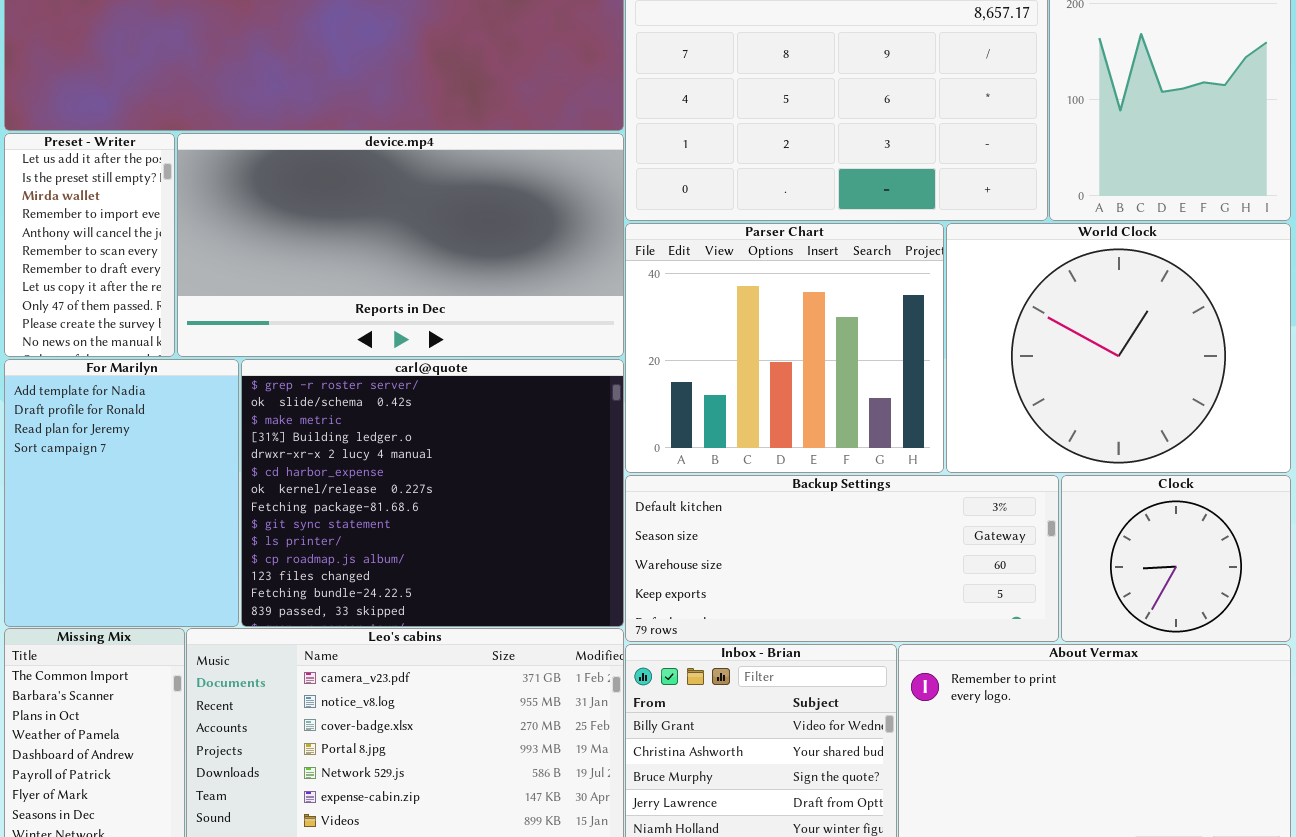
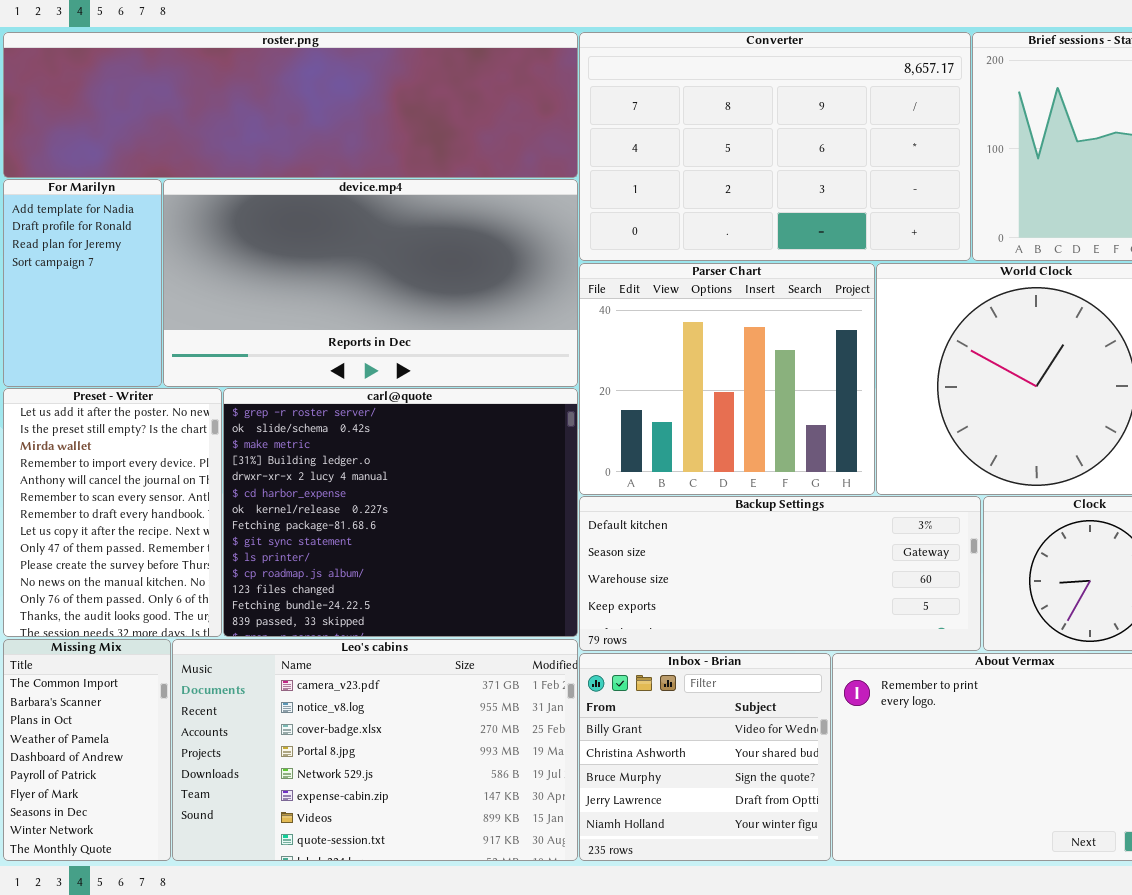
Preset - Writer: [4,133,175,357] -> [3,388,222,637], moved, resized
For Marilyn: [4,359,239,627] -> [3,179,162,387], moved, resized

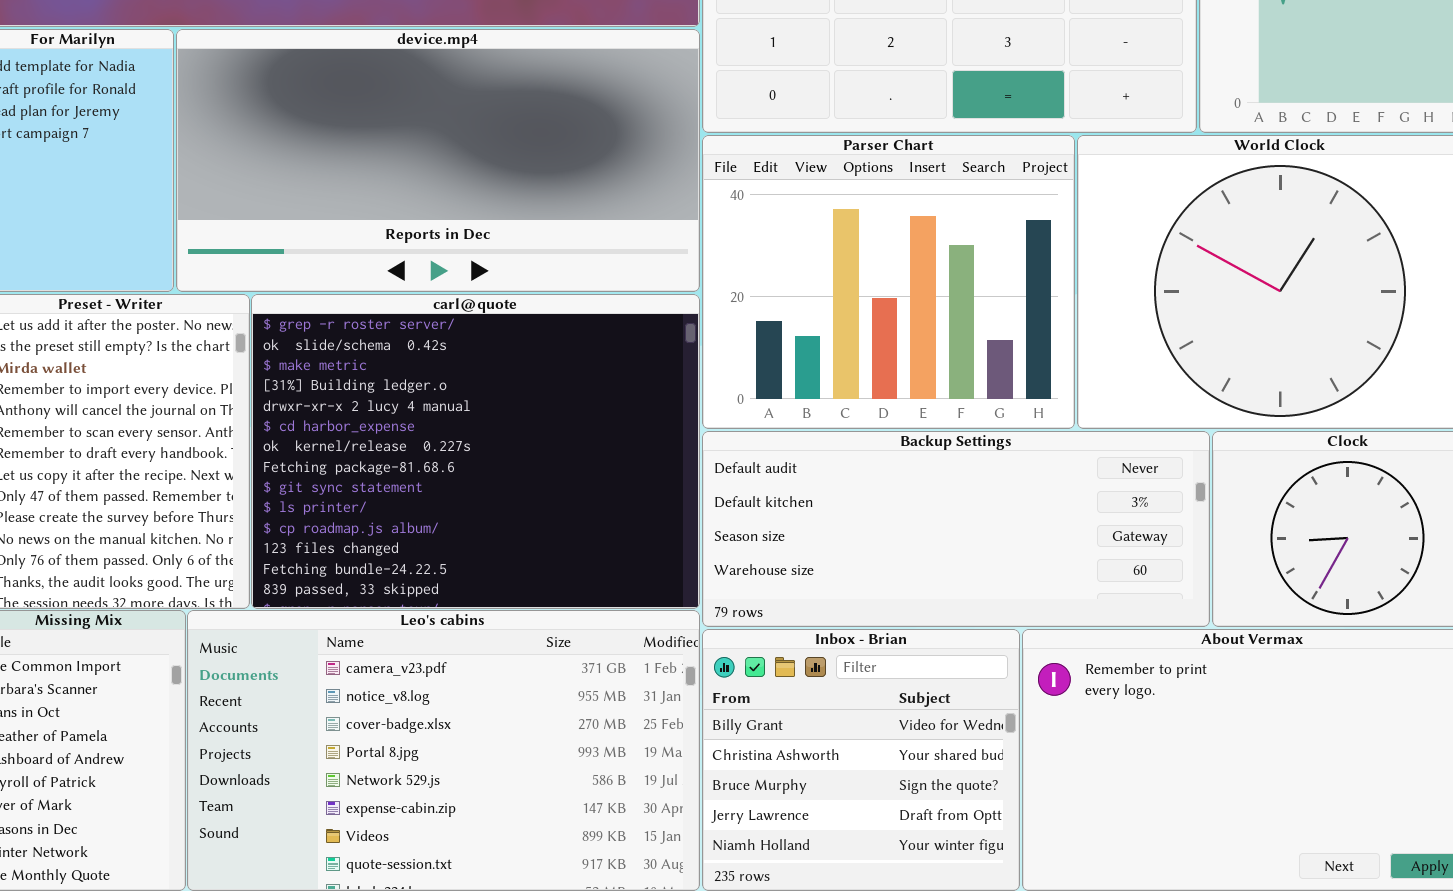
Backup Settings: [579,496,981,651] -> [702,431,1210,627], scrolled up 1 row

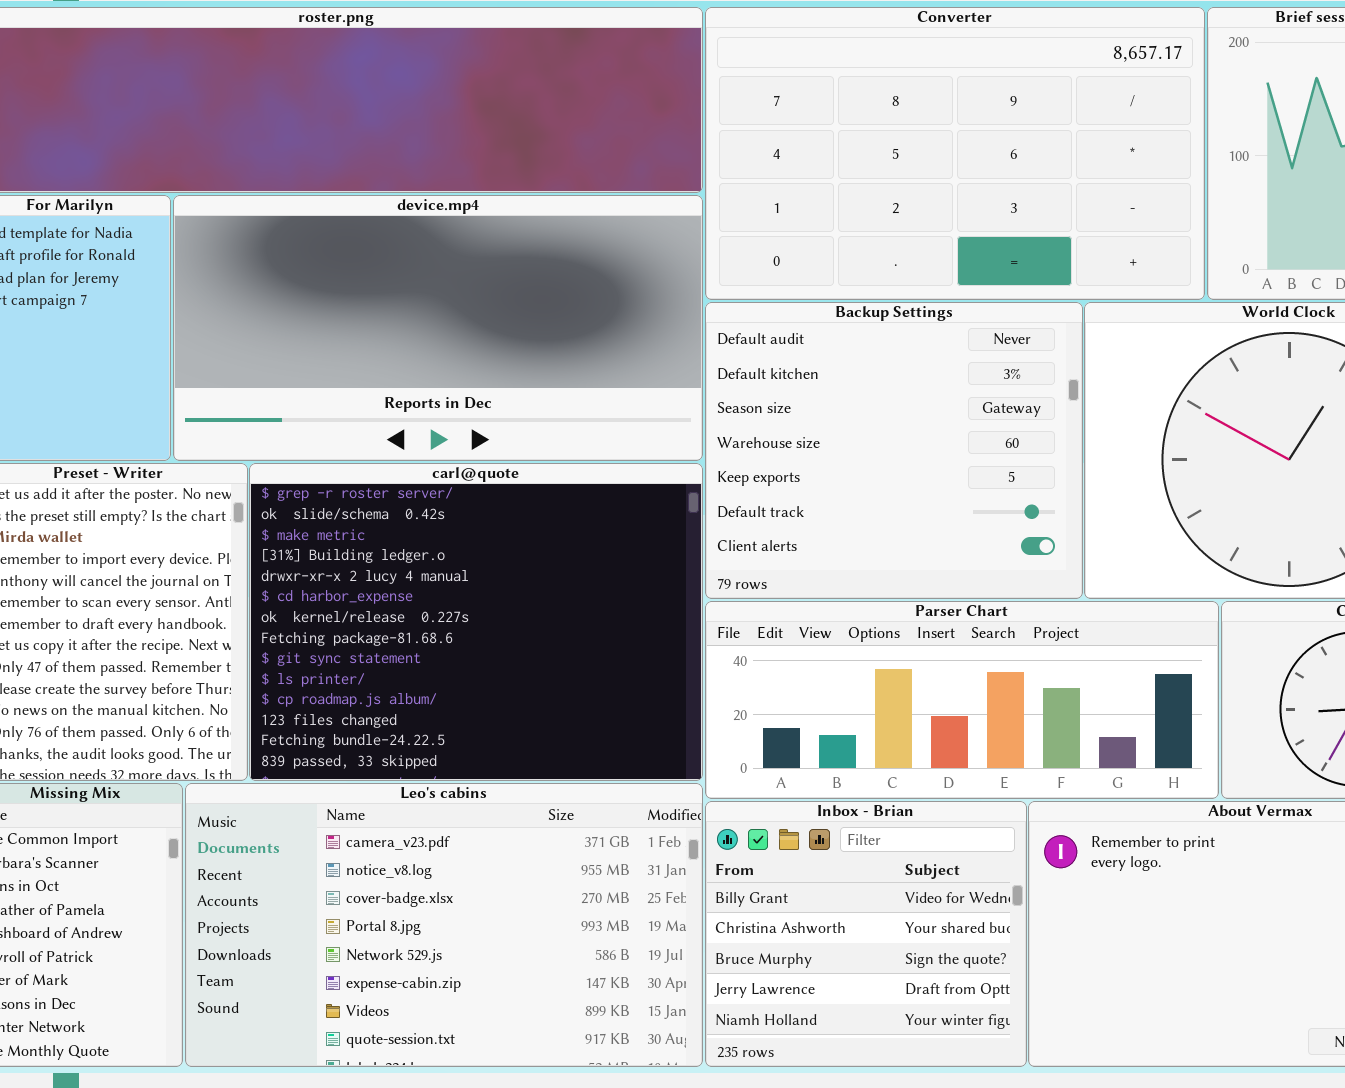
Parser Chart: [702,135,1075,429] -> [705,601,1219,799], moved, resized
Backup Settings: [702,431,1210,627] -> [705,302,1083,599], moved, resized

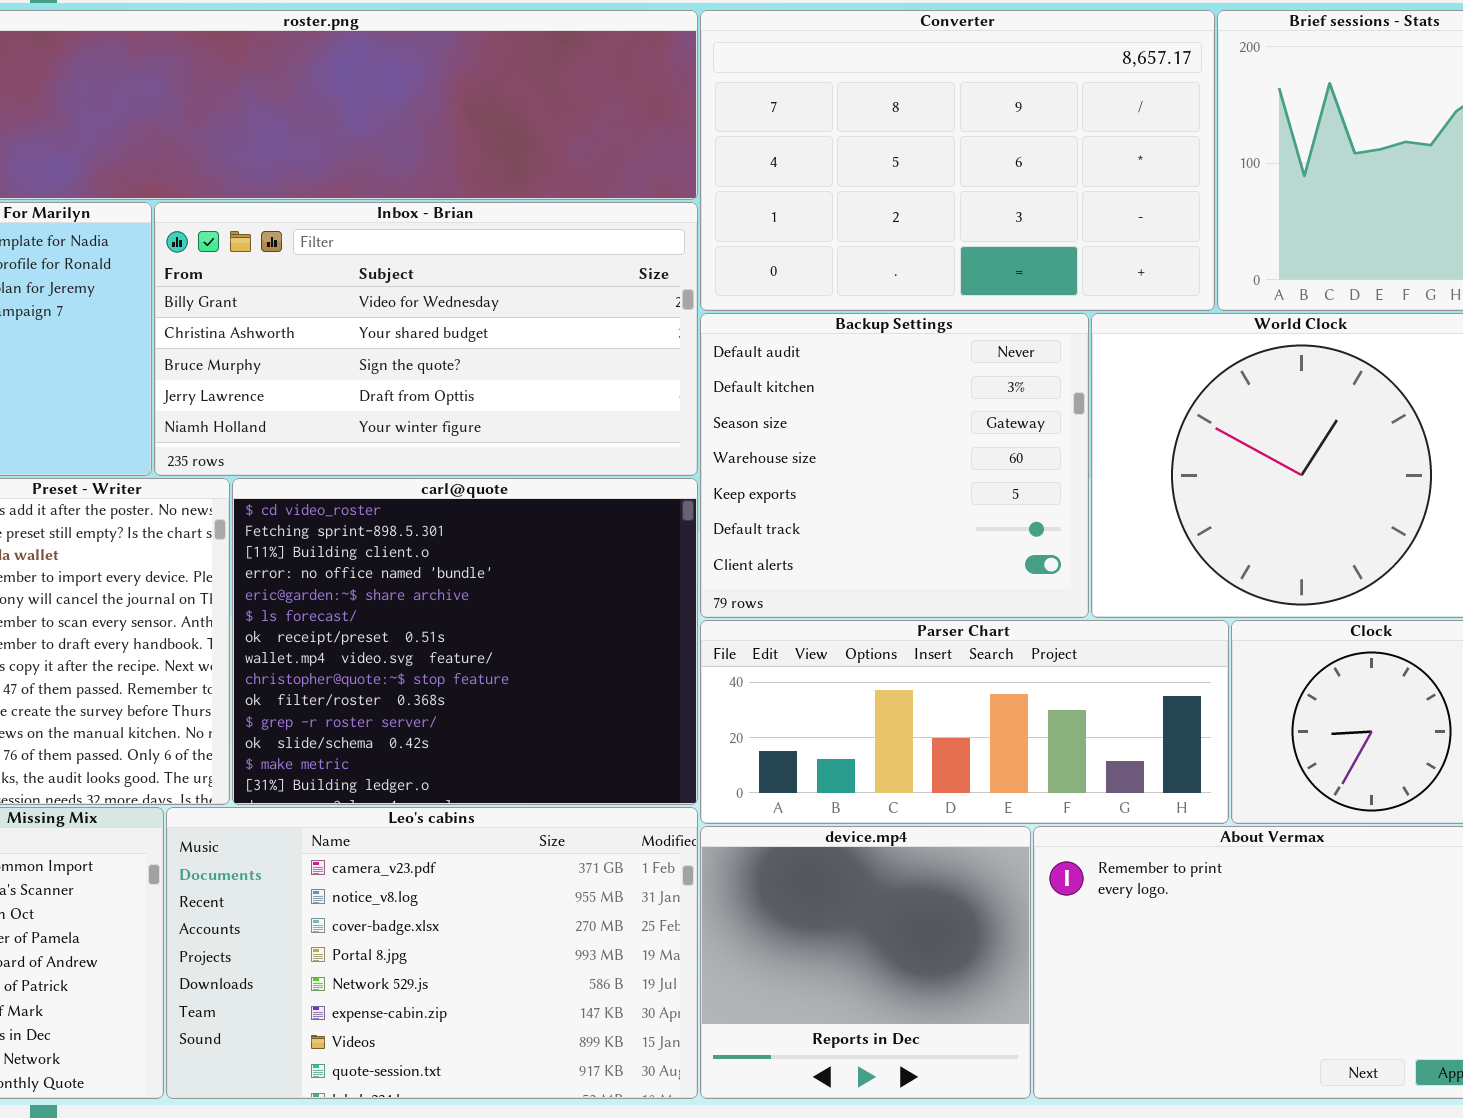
device.mp4: [173,195,703,461] -> [700,826,1031,1099], moved, resized
carl@quote: [249,463,703,781] -> [232,478,698,805], scrolled up 10 rows
Inbox - Brian: [705,801,1027,1067] -> [154,202,698,476], moved, resized

